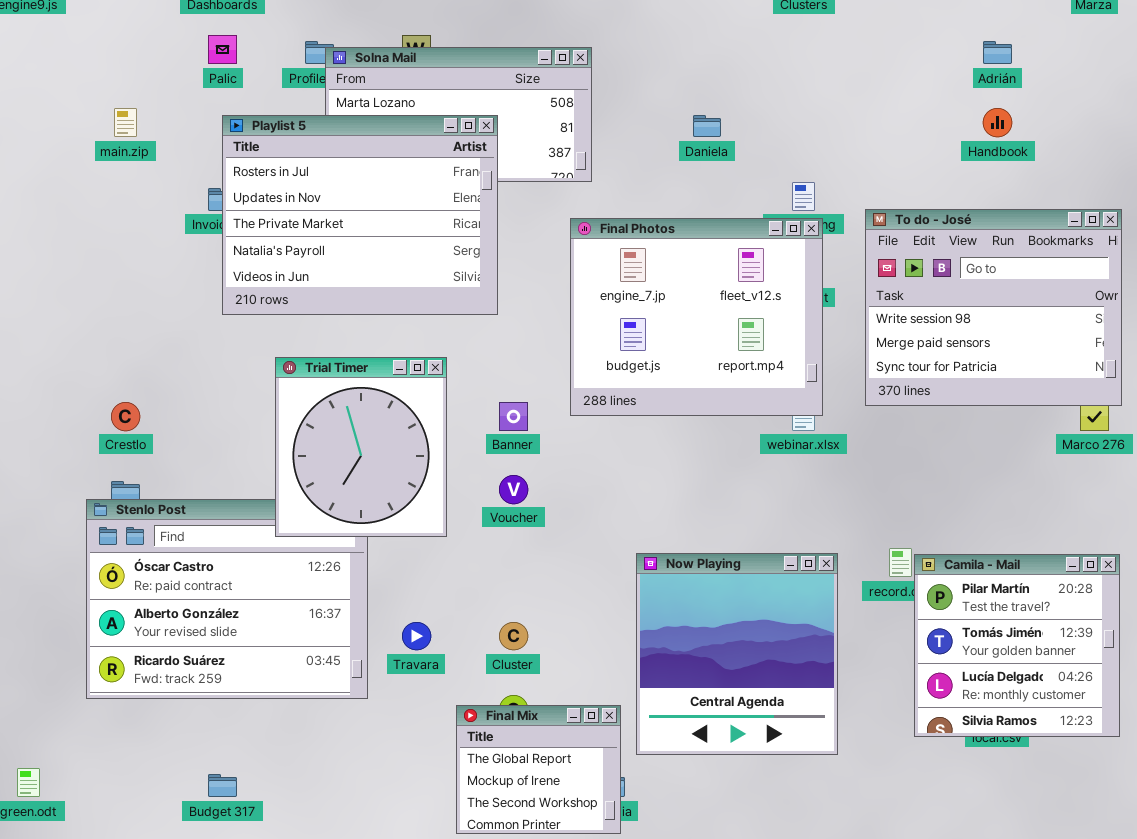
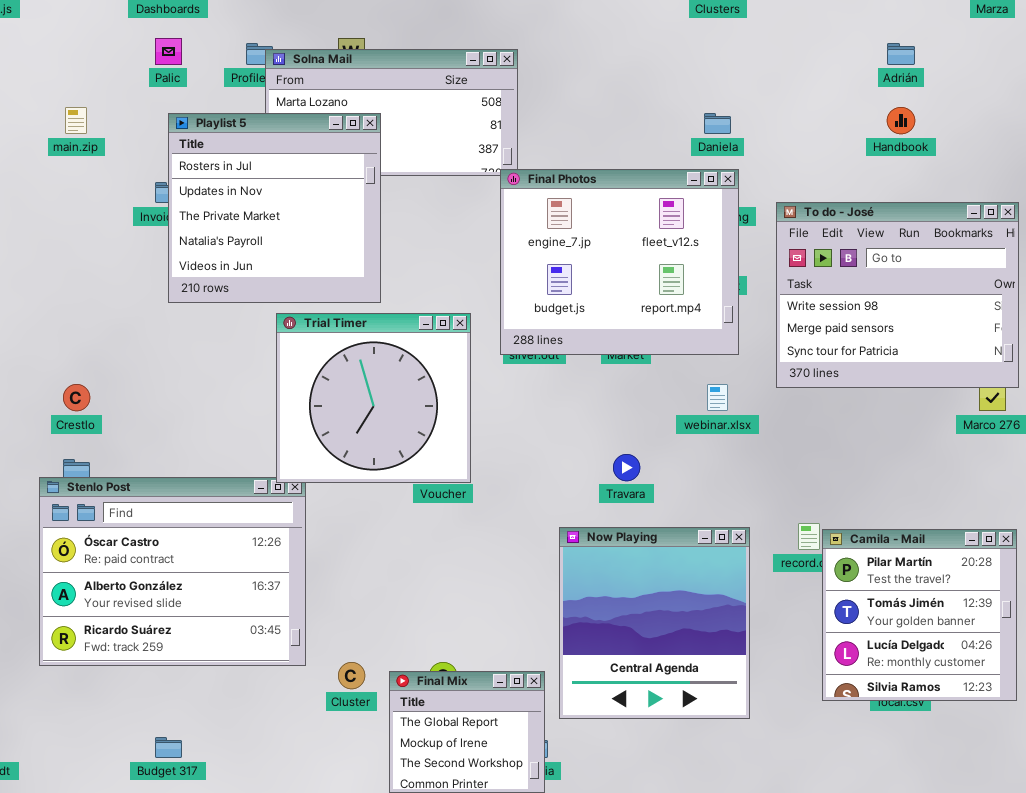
Playlist 5: [222,115,498,315] -> [168,113,381,303], resized
Daniela: [693,115,721,137] -> [704,113,731,134], moved
Final Photos: [570,218,823,416] -> [500,169,739,355], moved
Trial Timer: [275,357,447,537] -> [276,313,471,483], moved, resized
Travara: [402,622,431,650] -> [613,454,640,481], moved
Cluster: [499,622,528,650] -> [338,662,365,689], moved

